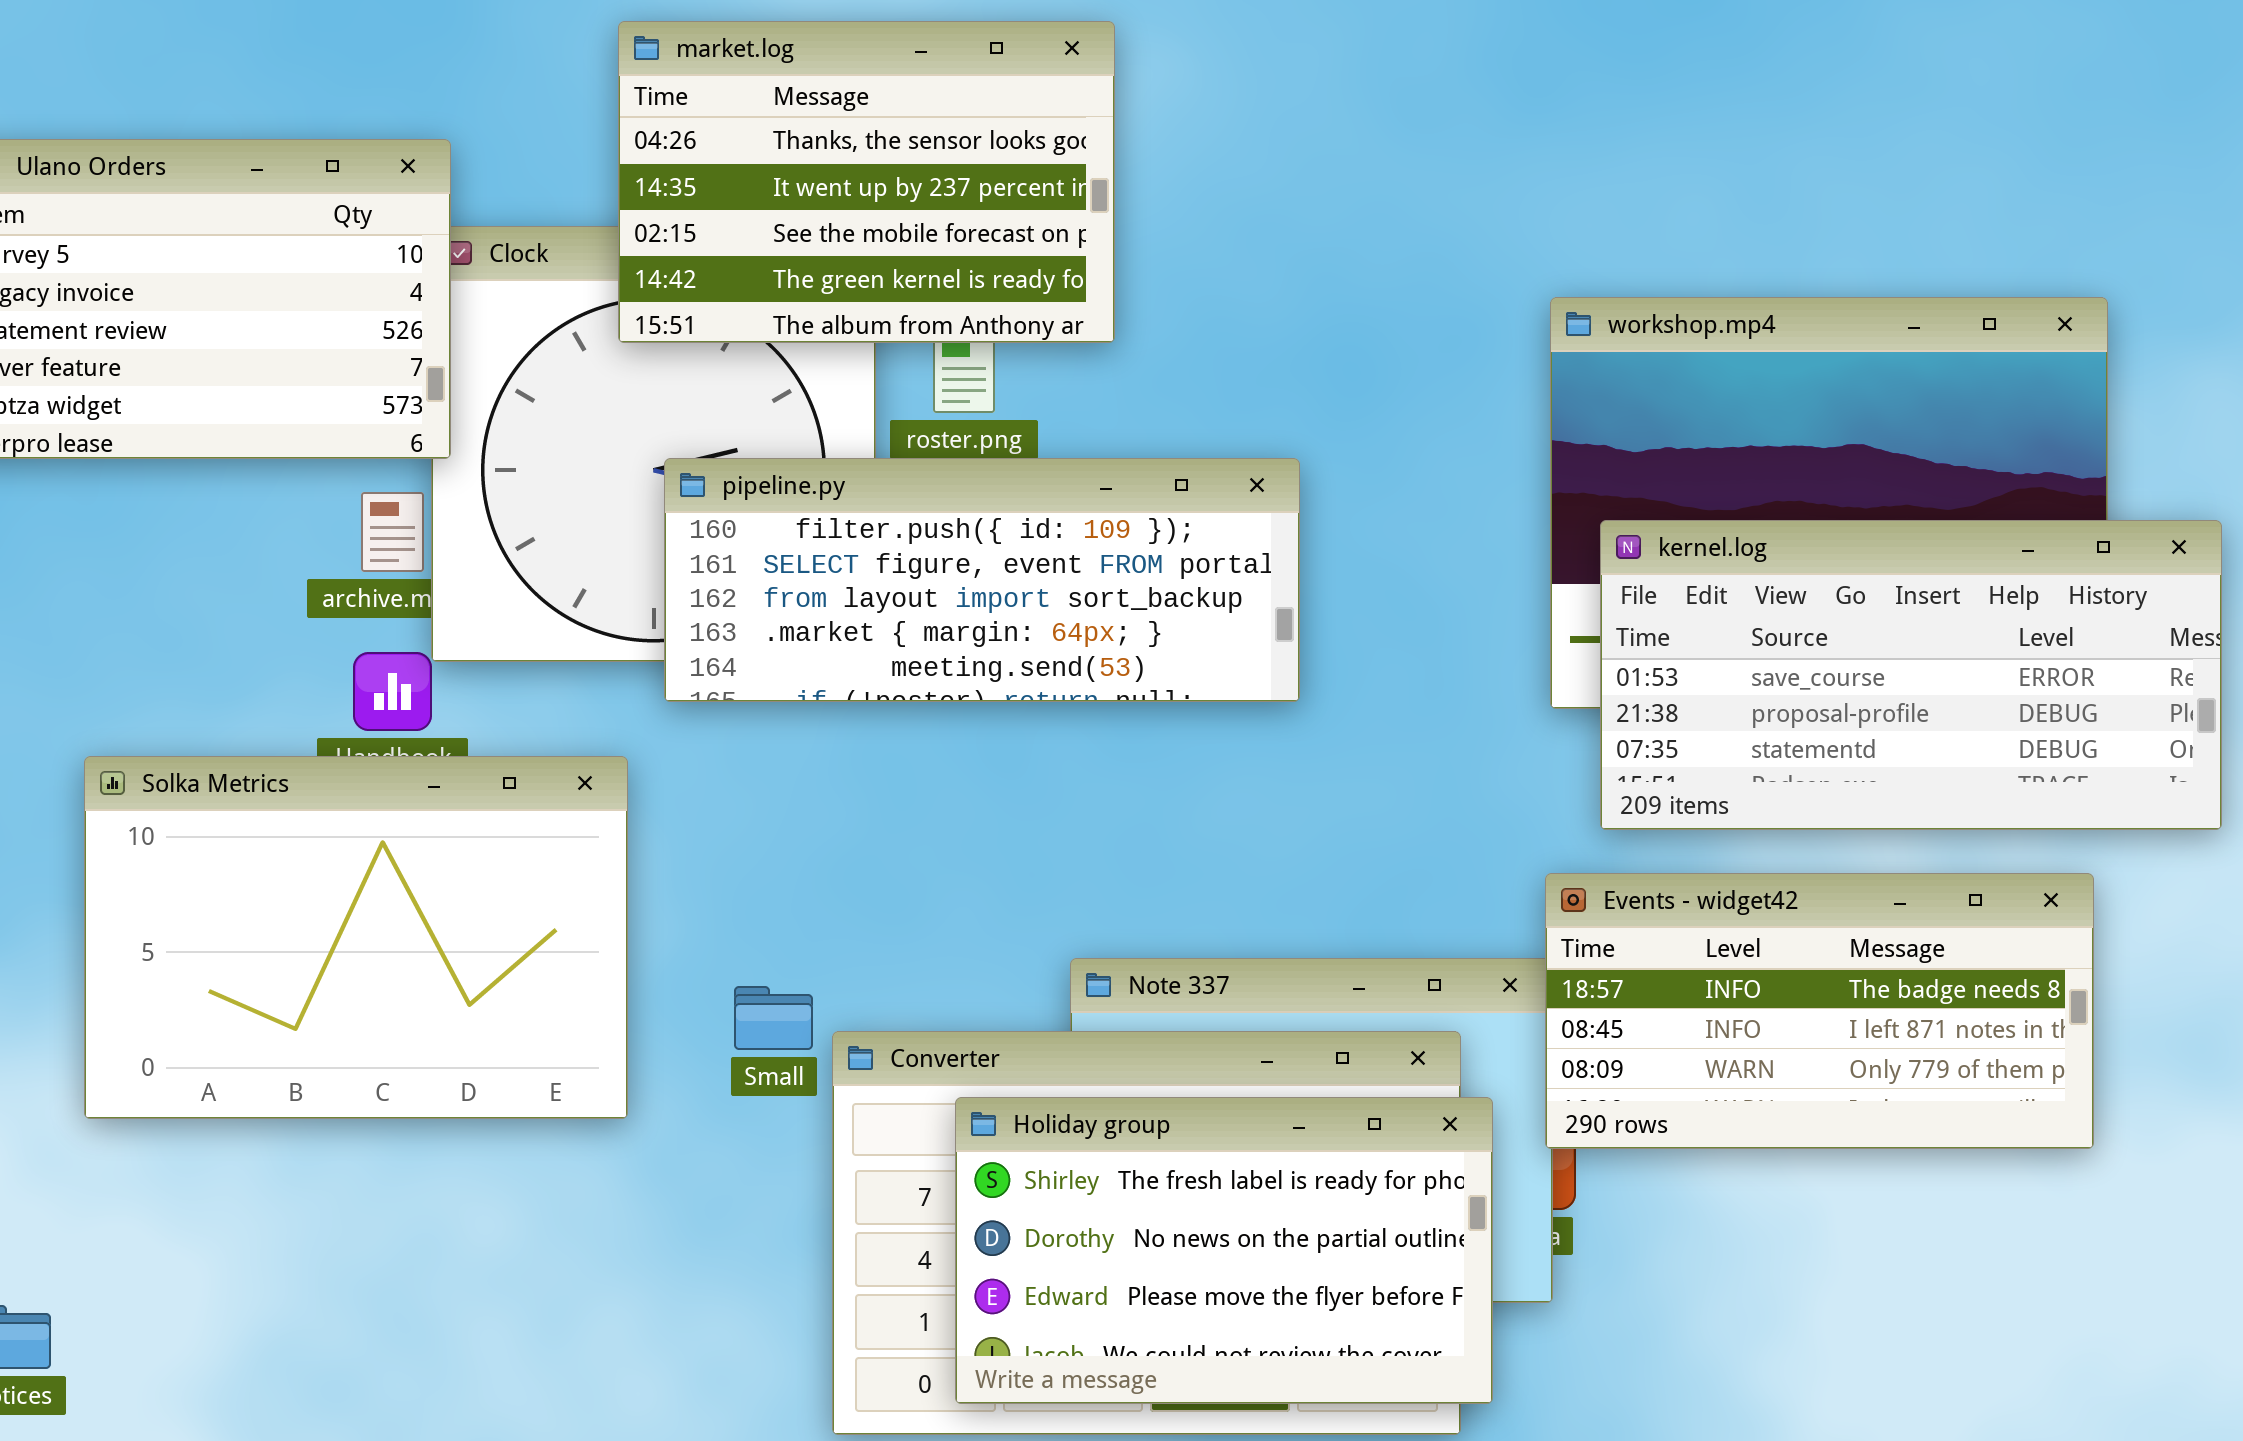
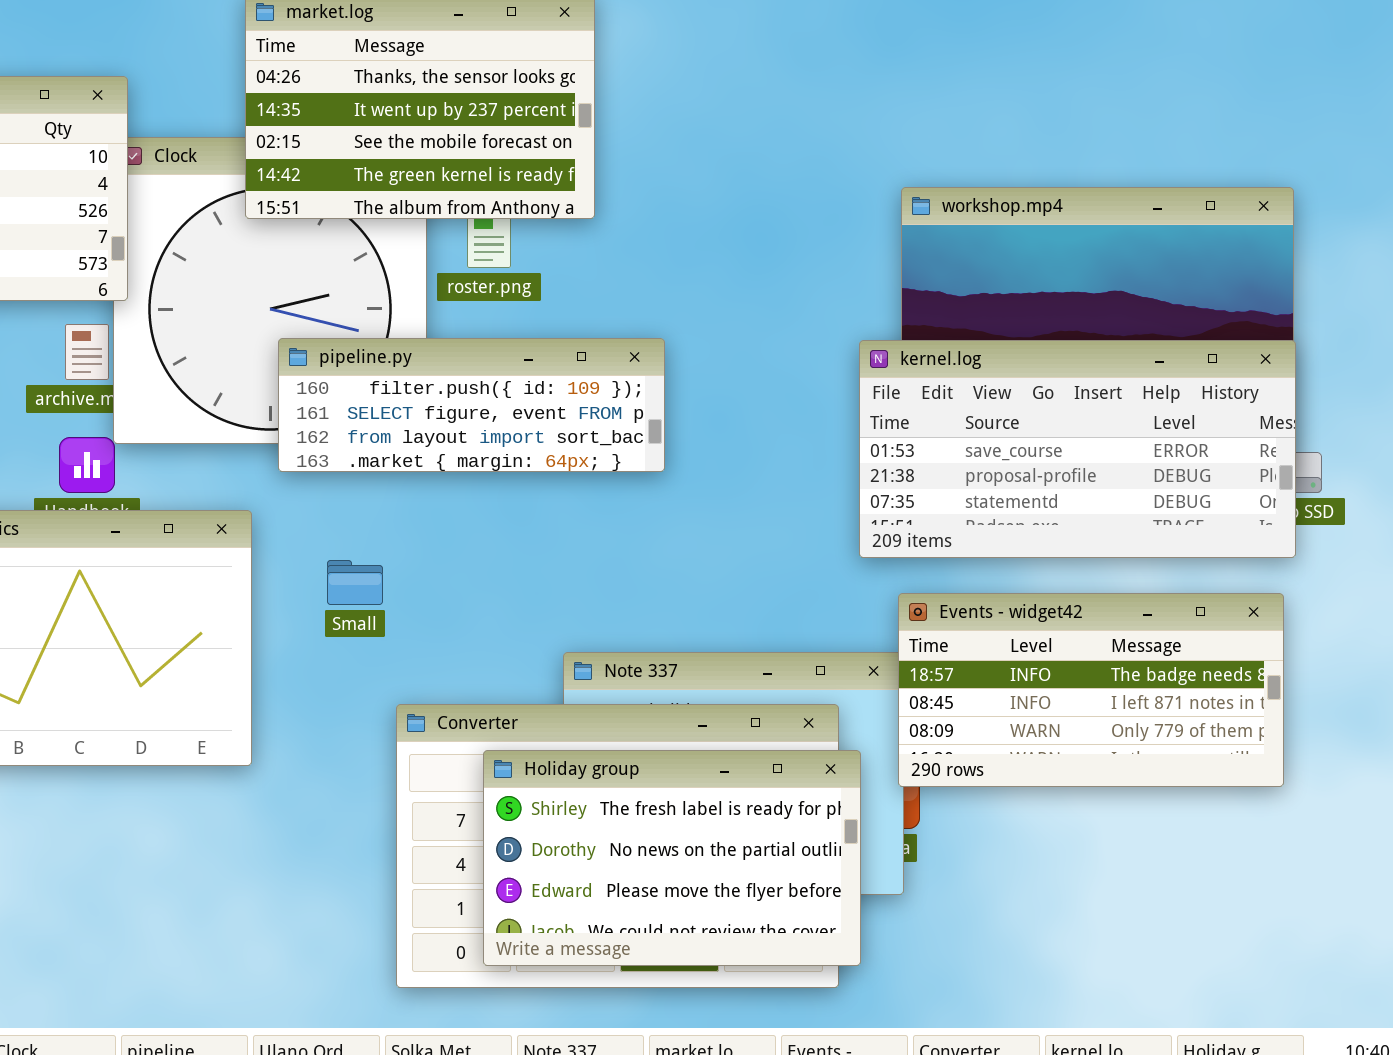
pipeline.py: [664,458,1300,702] -> [278,338,665,472], resized
kernel.log: [1600,520,2222,830] -> [859,340,1296,558], moved
Small: [734,986,813,1050] -> [327,560,383,605], moved

